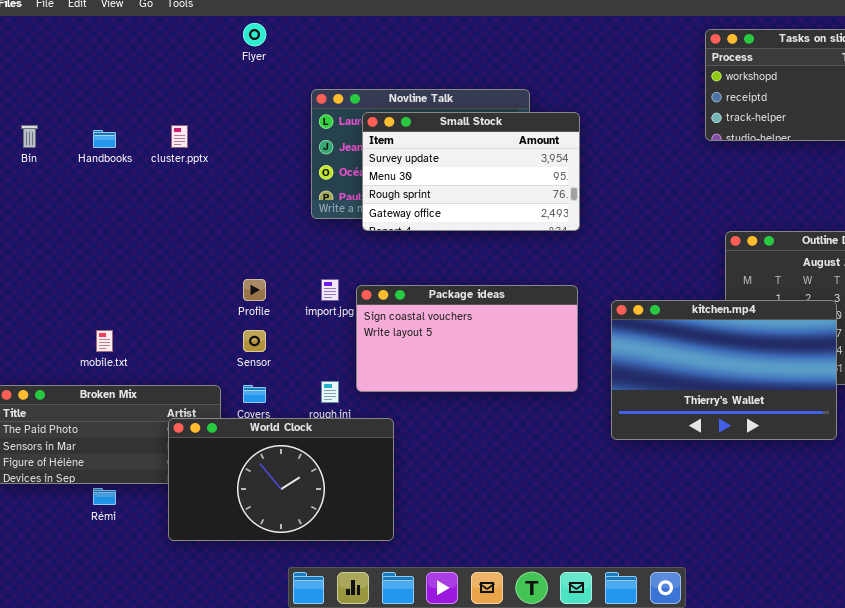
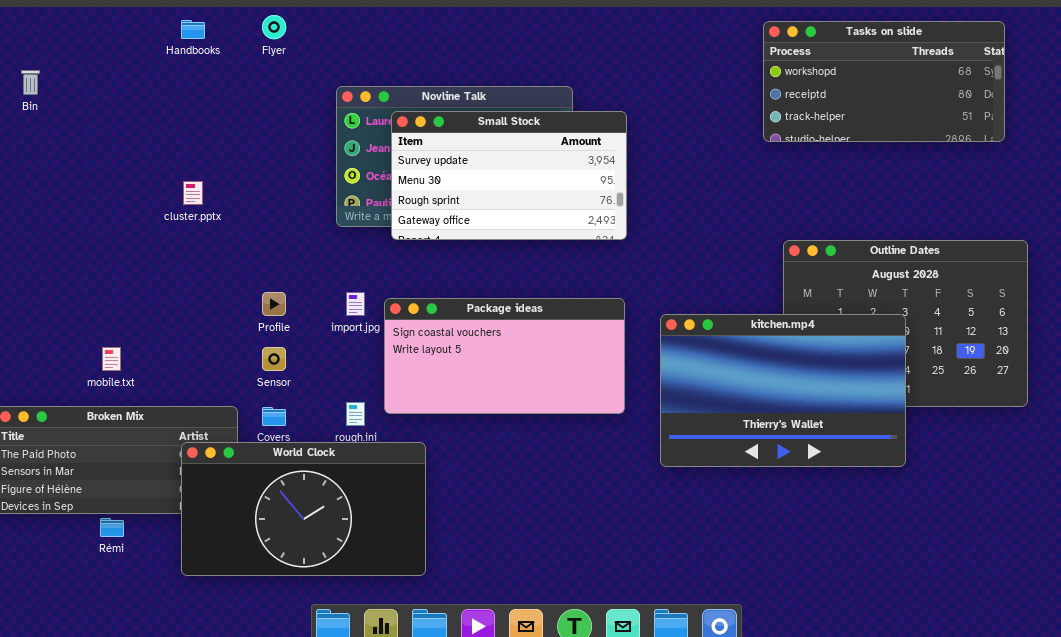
Bin: [21,125,38,148] -> [21,70,40,95], moved
cluster.pptx: [171,125,188,148] -> [183,181,203,205], moved
Handbooks: [93,130,116,148] -> [181,20,205,39], moved

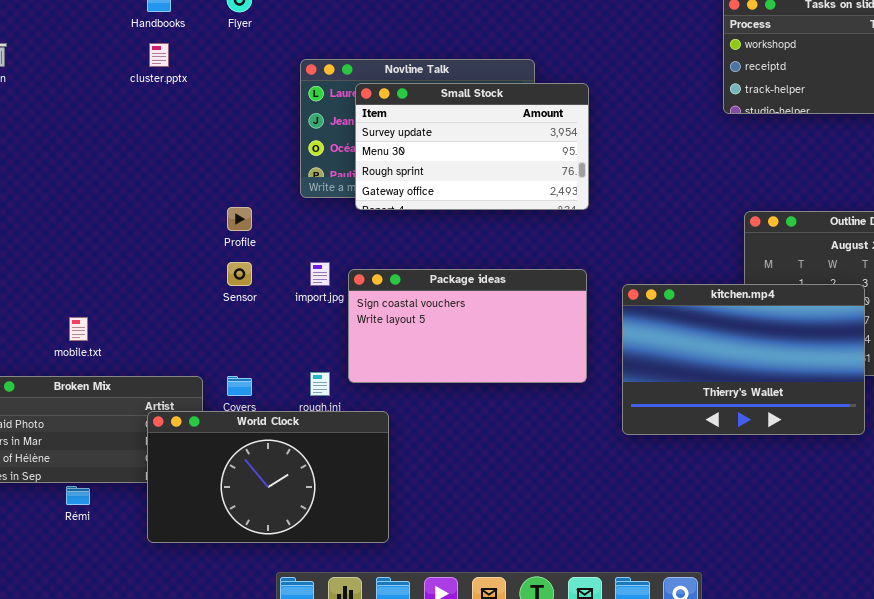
cluster.pptx: [183,181,203,205] -> [149,43,169,67], moved
Profile: [262,292,286,316] -> [227,207,252,231], moved
Sensor: [262,347,286,371] -> [227,262,252,286], moved

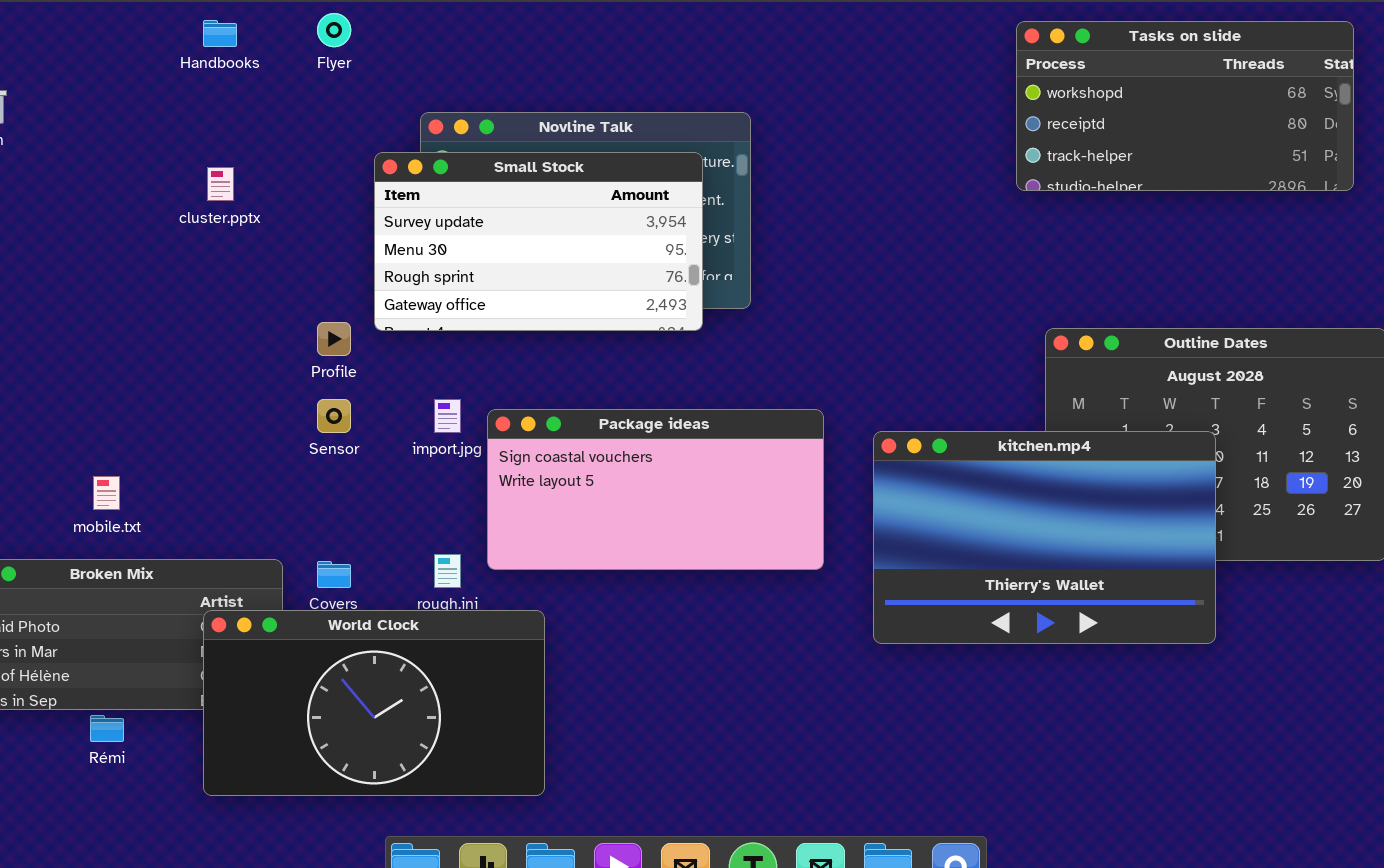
cluster.pptx: [149,43,169,67] -> [207,167,234,201], moved
Small Stock: [355,83,589,210] -> [374,152,703,331], moved

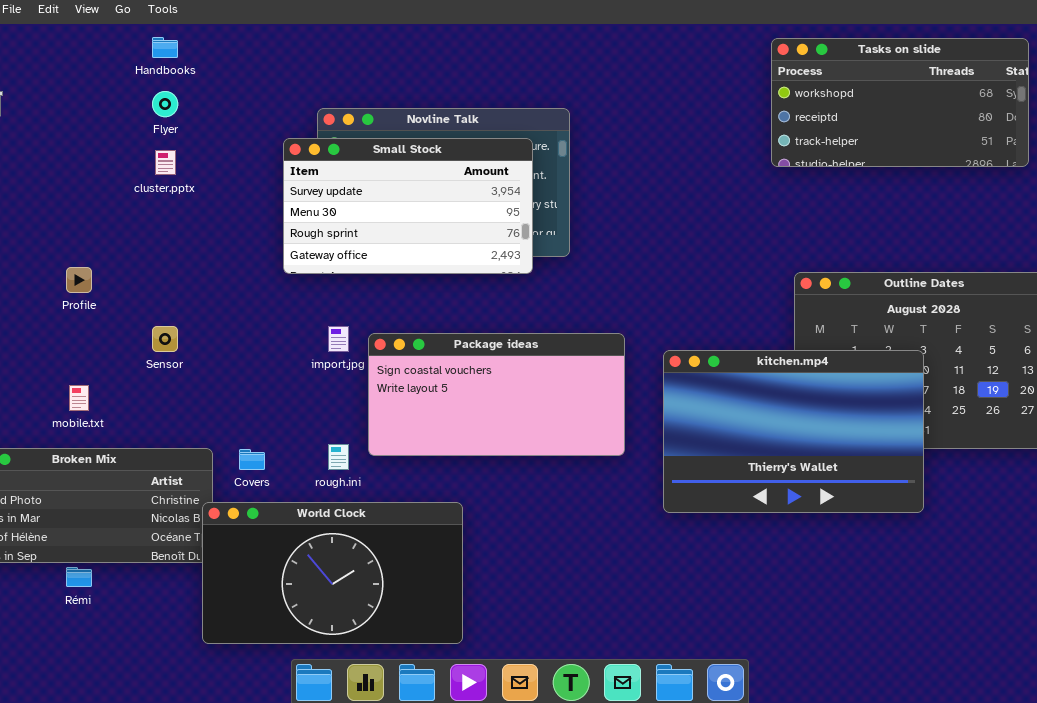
Flyer: [317,13,351,47] -> [152,91,178,117], moved
Profile: [317,322,351,356] -> [66,267,92,293], moved
Sensor: [317,399,351,433] -> [152,326,178,352], moved
World Clock: [203,610,545,796] -> [202,502,463,644], moved

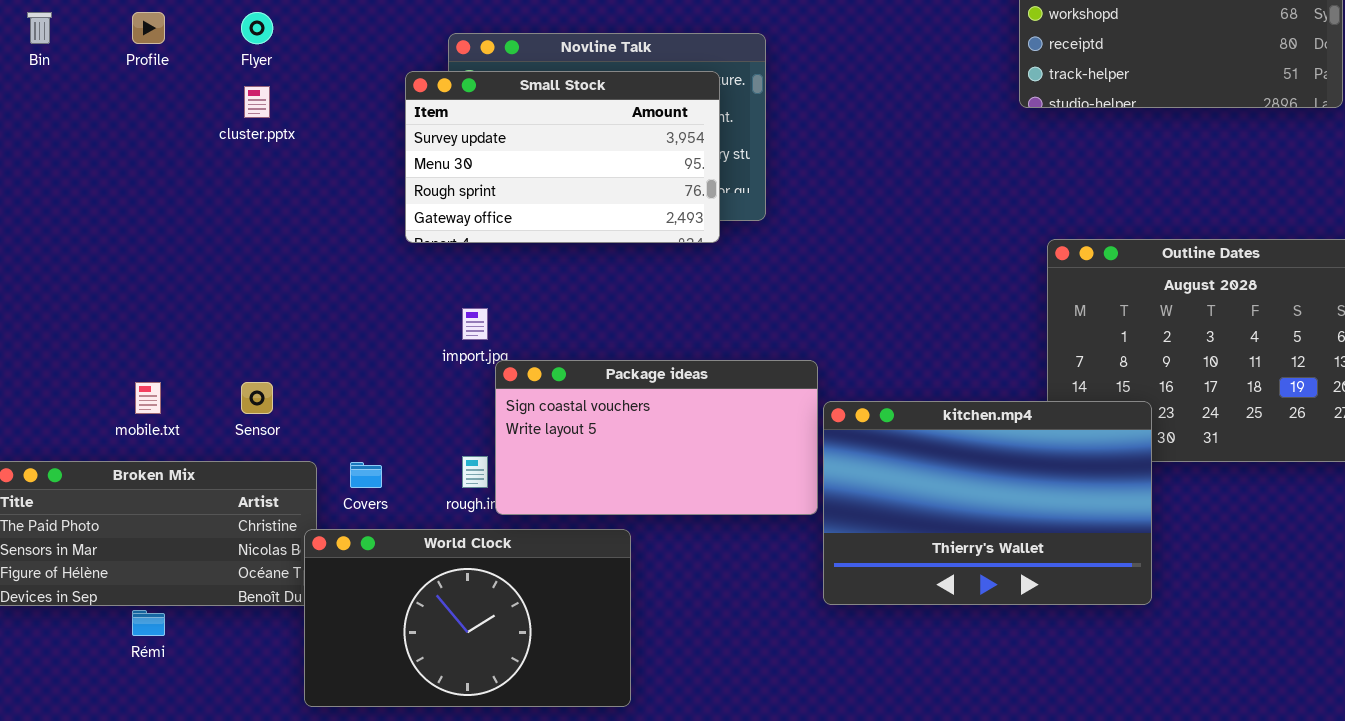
Profile: [66,267,92,293] -> [132,12,165,44], moved
Sensor: [152,326,178,352] -> [241,382,273,414], moved
Package ideas: [368,333,625,456] -> [495,360,818,515], moved
kitchen.mp4: [663,350,924,513] -> [823,401,1152,605], moved

